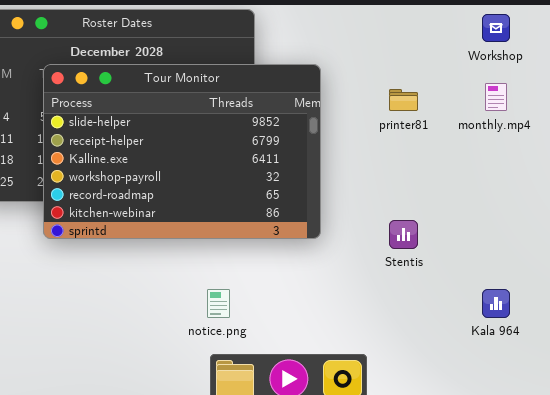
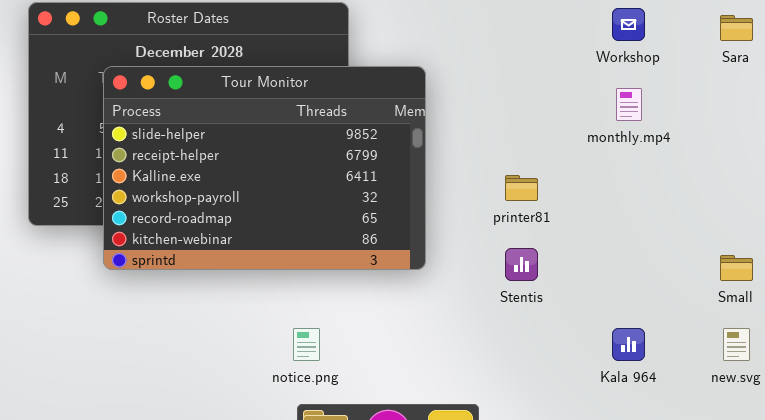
printer81: [389,89,418,111] -> [505,175,538,201], moved

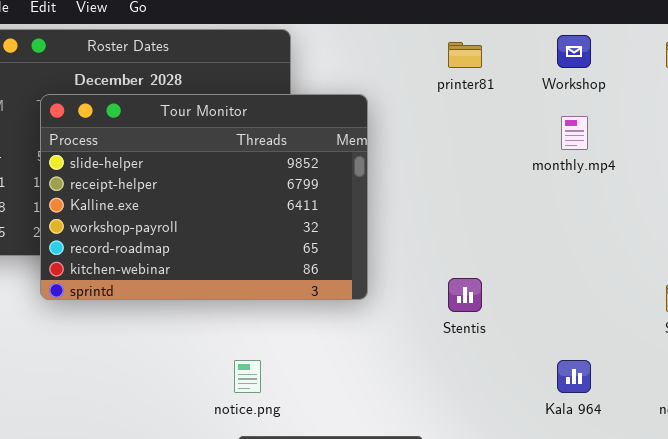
printer81: [505,175,538,201] -> [448,42,482,68], moved

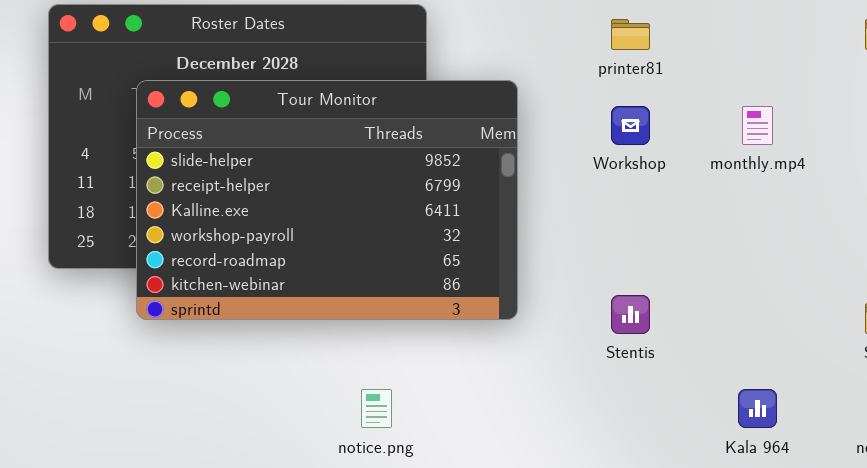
Workshop: [557,35,591,68] -> [611,106,650,145], moved

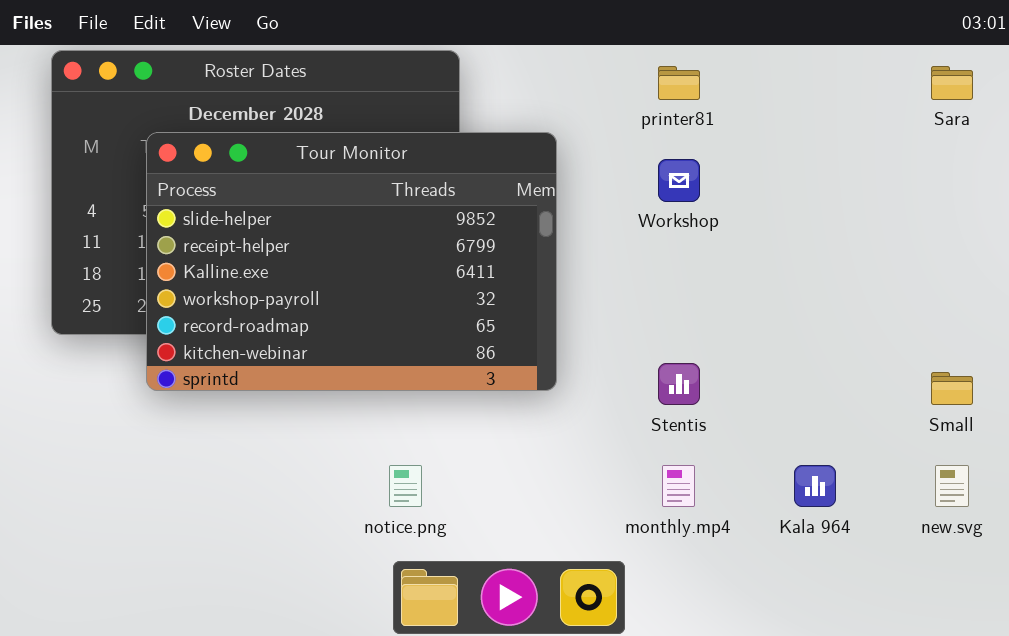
monthly.mp4: [742,106,773,145] -> [662,465,695,507], moved

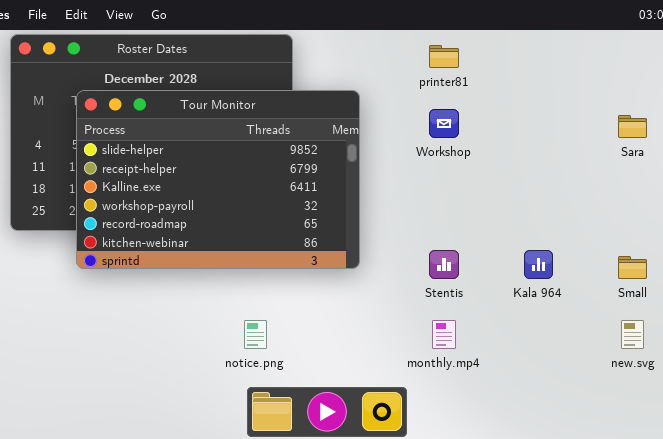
Sara: [931,66,973,100] -> [618,115,647,138], moved
Kala 964: [794,465,836,507] -> [524,250,553,279], moved

